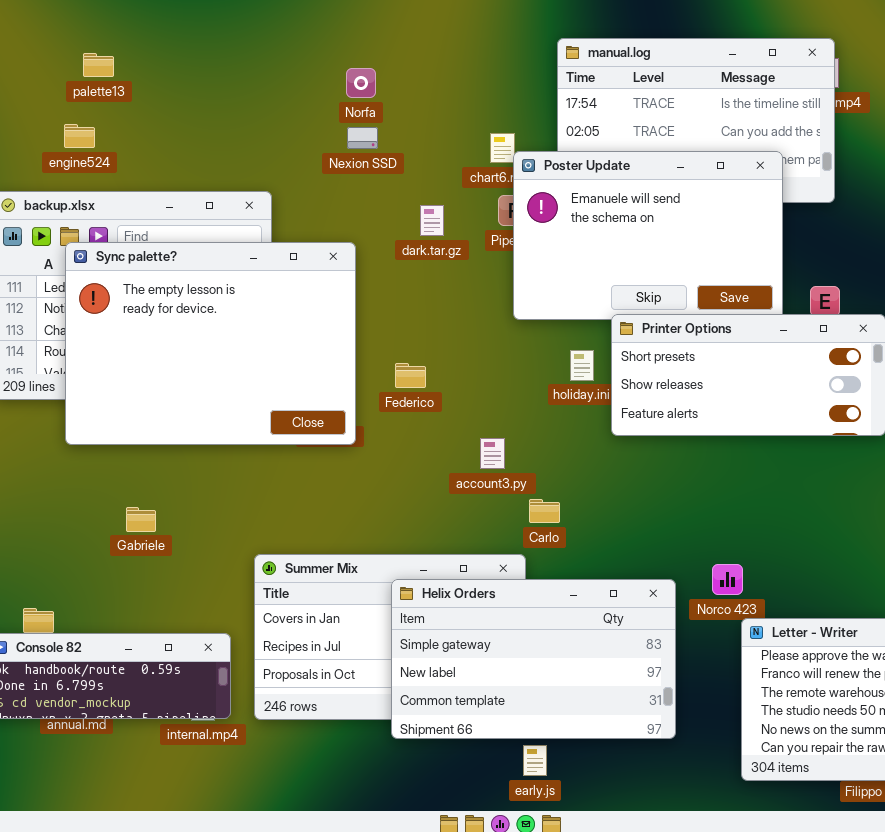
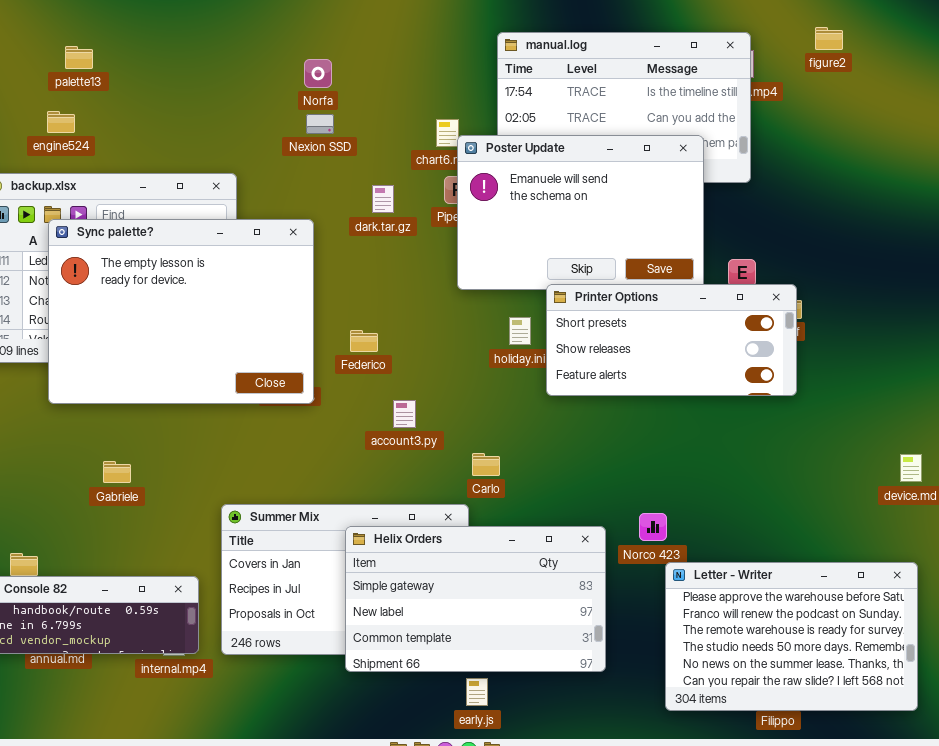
account3.py: [480,438,505,469] -> [393,400,416,428], moved

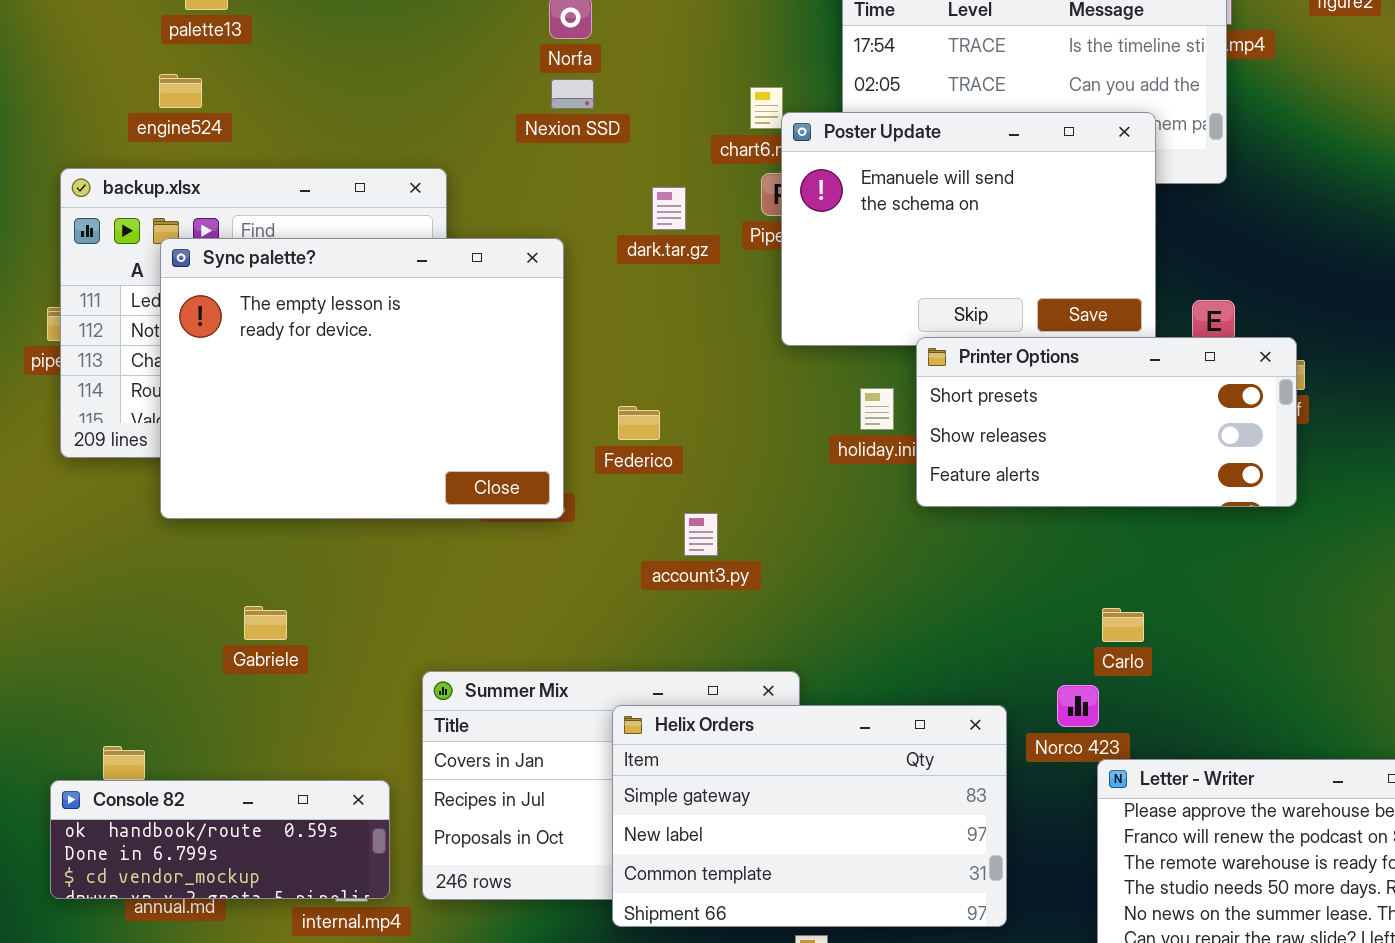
Carlo: [472,453,500,476] -> [1102,608,1144,642], moved

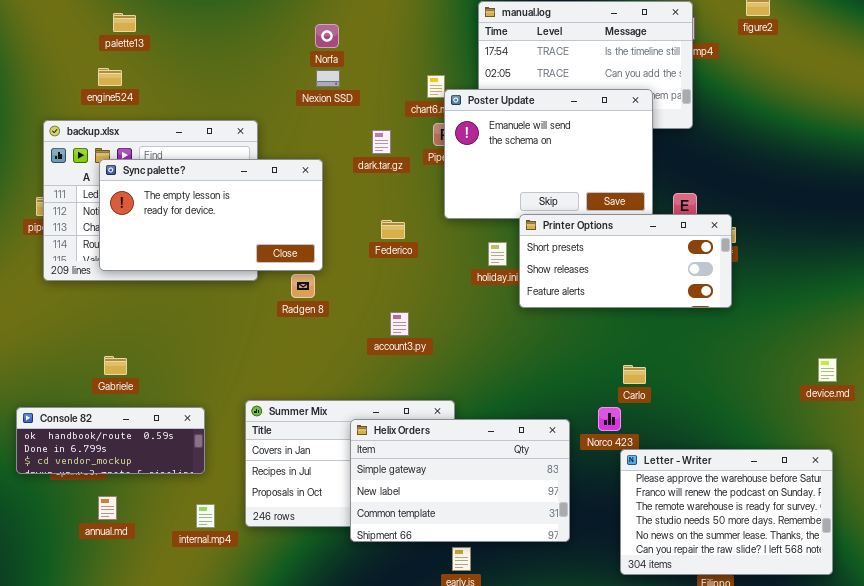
Sync palette?: [160,238,564,519] -> [99,159,323,271], resized
Federico: [618,406,660,440] -> [381,220,405,239], moved
Gabriele: [244,606,287,640] -> [104,356,127,375], moved
Console 82: [50,780,390,899] -> [16,407,205,474], moved

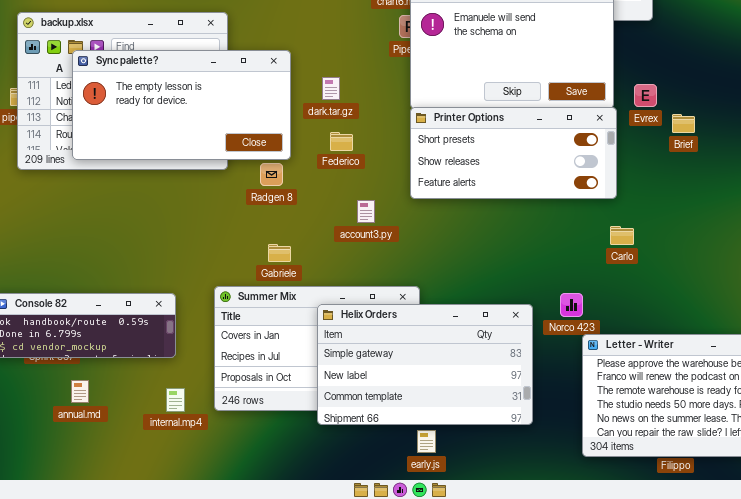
dark.tar.gz: [372,130,391,154] -> [322,77,340,100], moved
Printer Options: [519,214,732,308] -> [410,107,617,199], moved
Federico: [381,220,405,239] -> [330,132,353,151], moved
Gabriele: [104,356,127,375] -> [268,244,291,262], moved
Carlo: [623,365,646,384] -> [610,226,634,245], moved

